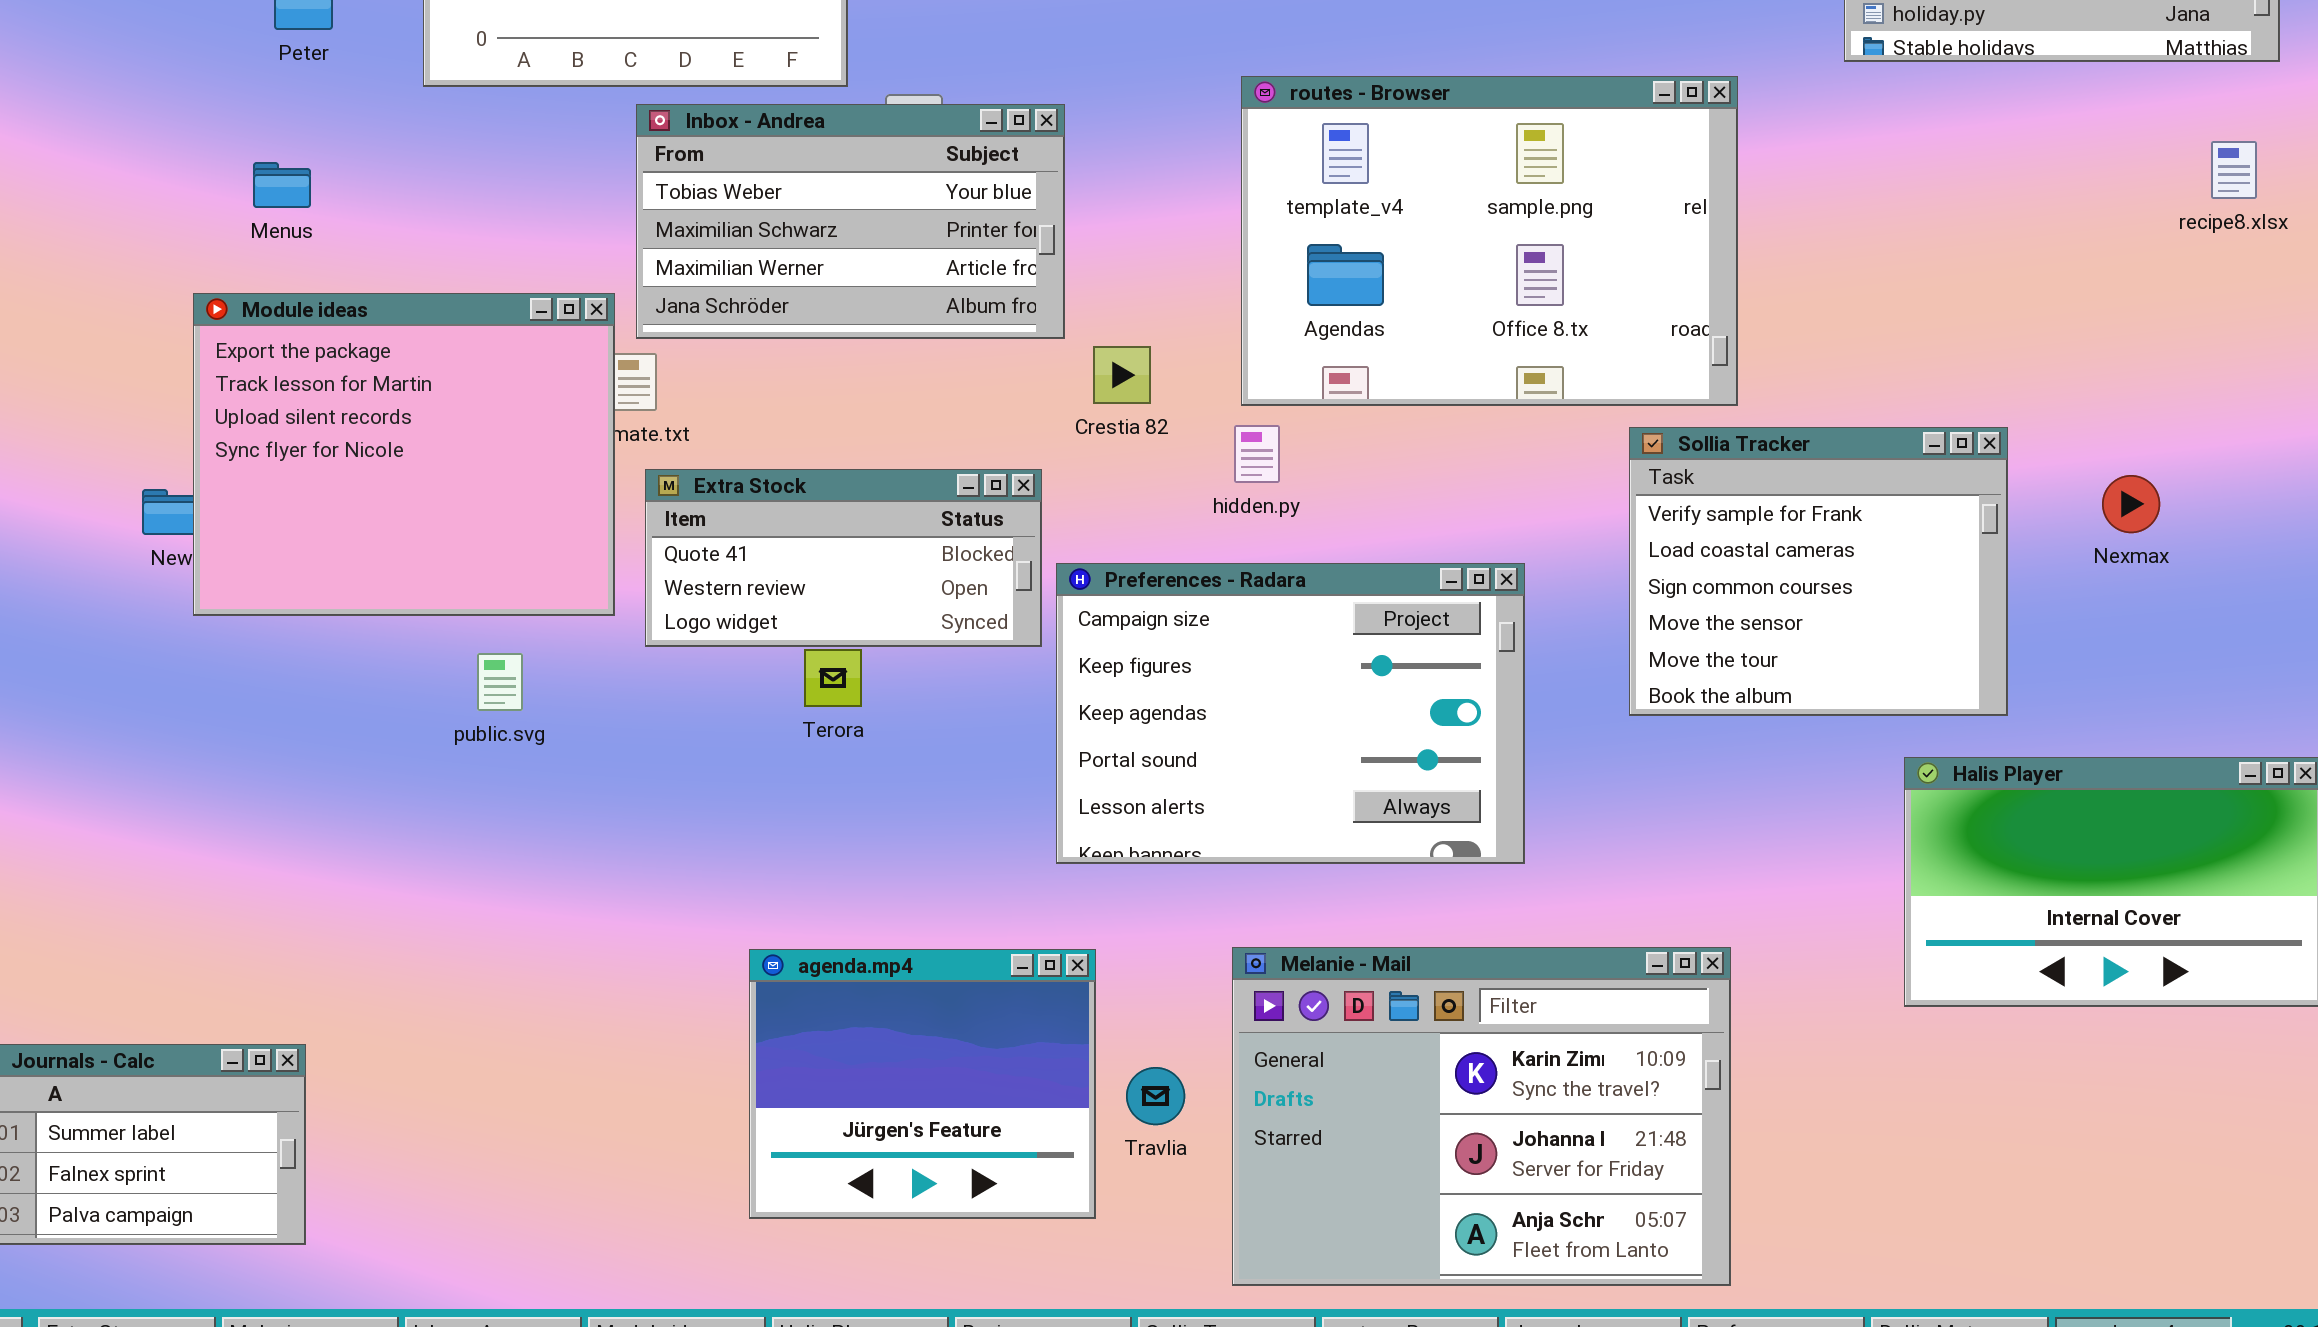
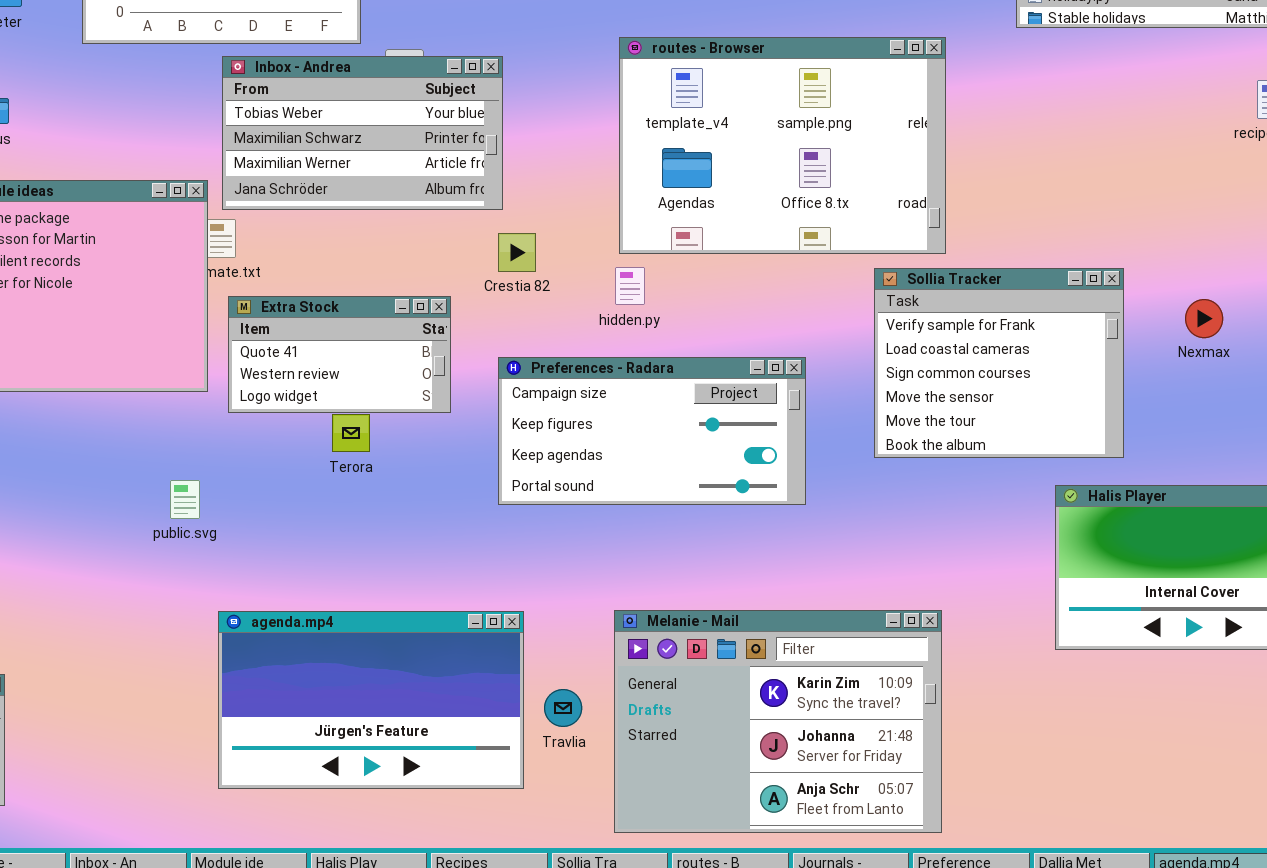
Crestia 82: [1093,346,1151,404] -> [498,233,536,272], moved
Extra Stock: [645,469,1042,647] -> [228,296,451,413], resized
Preferences - Radara: [1056,563,1525,864] -> [498,357,806,505], resized
public.svg: [477,653,523,711] -> [170,480,200,519], moved
agenda.mp4: [749,949,1096,1219] -> [218,611,524,789], resized

